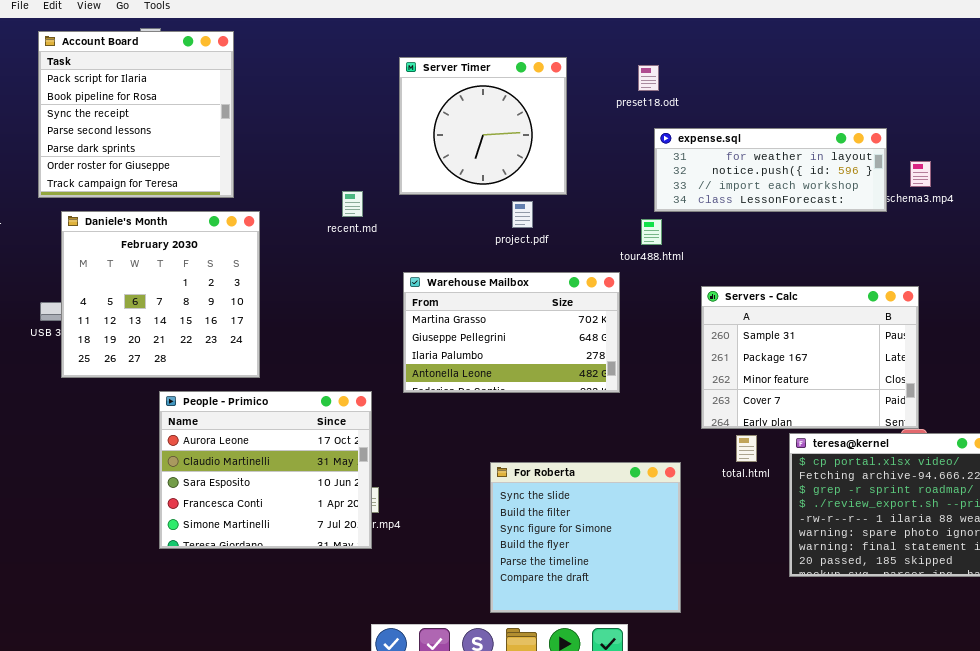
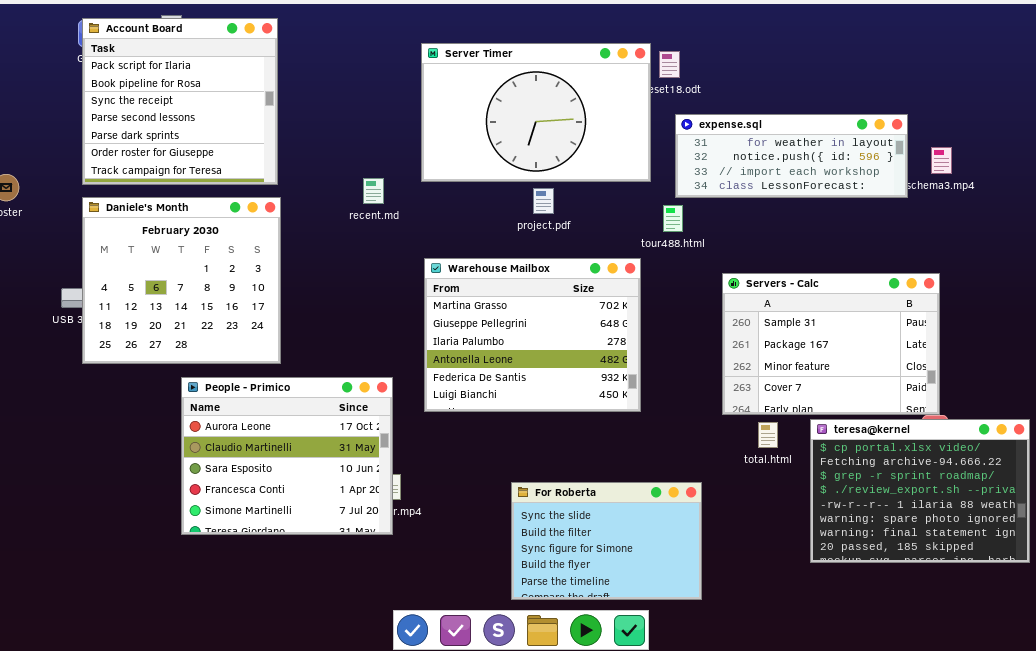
Account Board: [38,31,234,198] -> [82,18,278,185], moved
Server Timer: [399,57,567,195] -> [421,43,651,182], resized
Warehouse Mailbox: [403,272,620,393] -> [424,258,641,412], resized
For Roberta: [490,462,681,613] -> [511,482,702,600], resized

